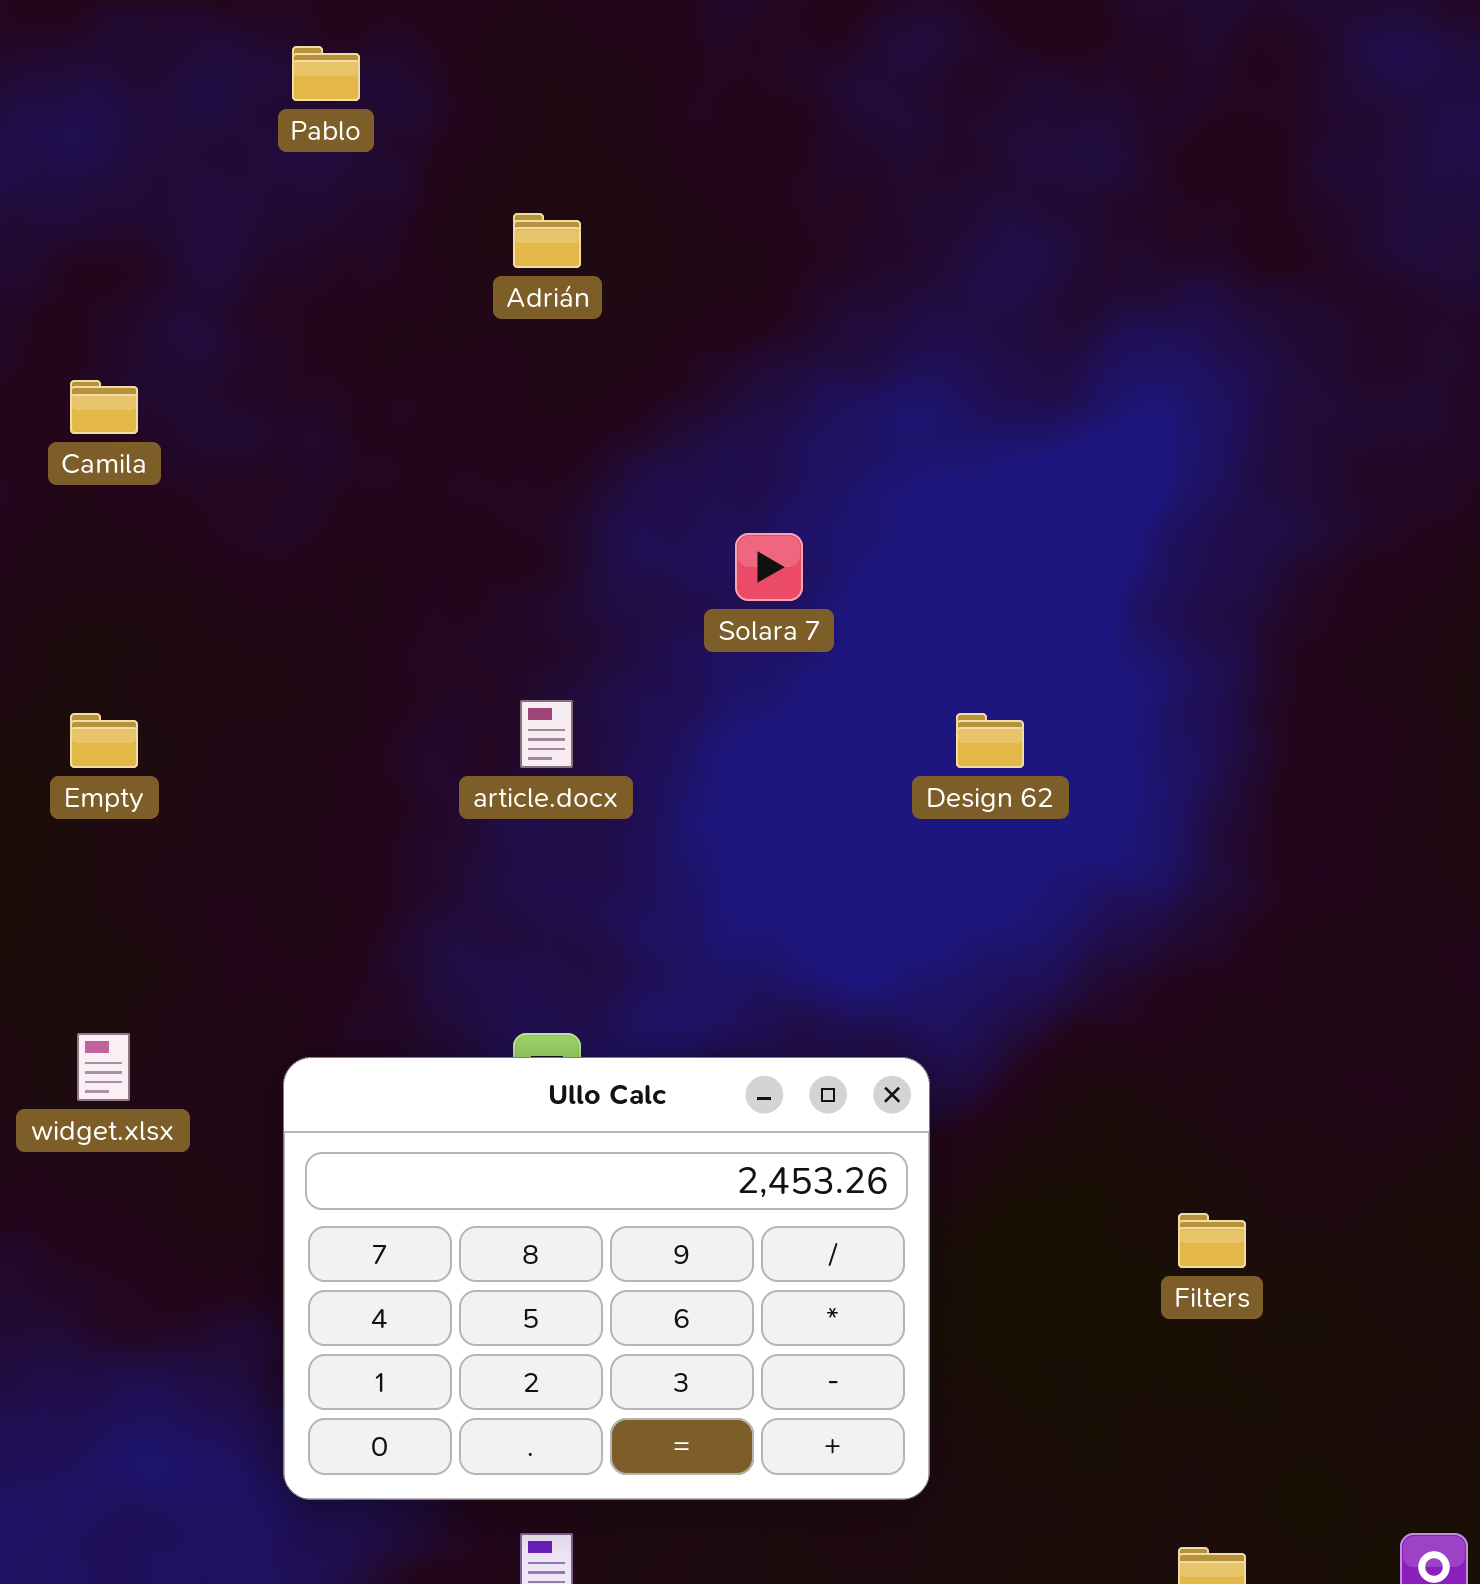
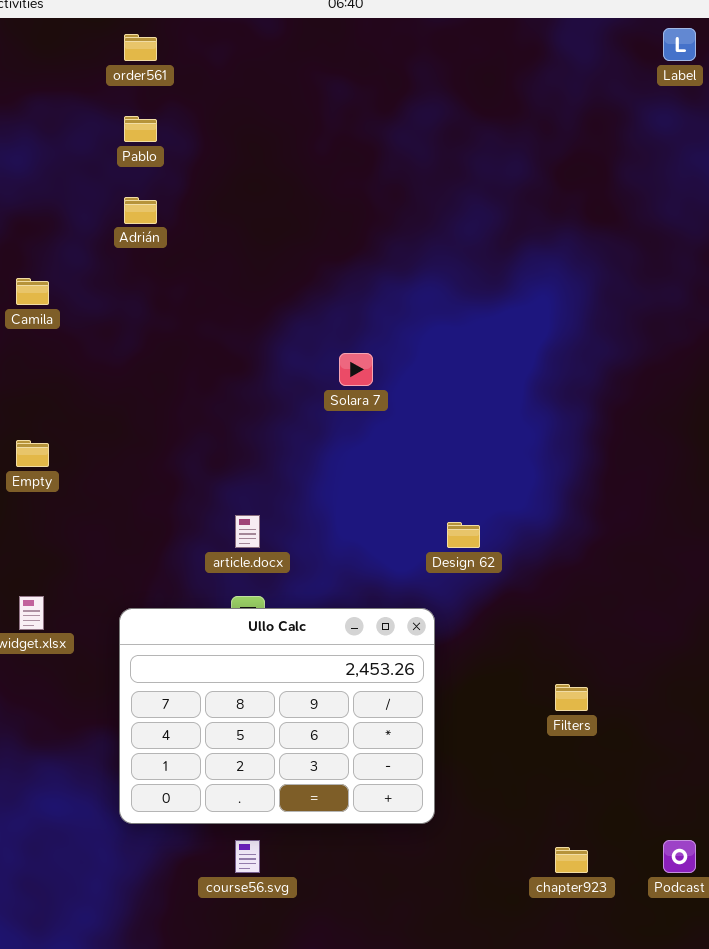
Adrián: [513,213,581,268] -> [124,197,157,224], moved
article.docx: [520,700,573,768] -> [235,515,260,548], moved
Design 62: [956,713,1024,768] -> [447,522,480,548], moved

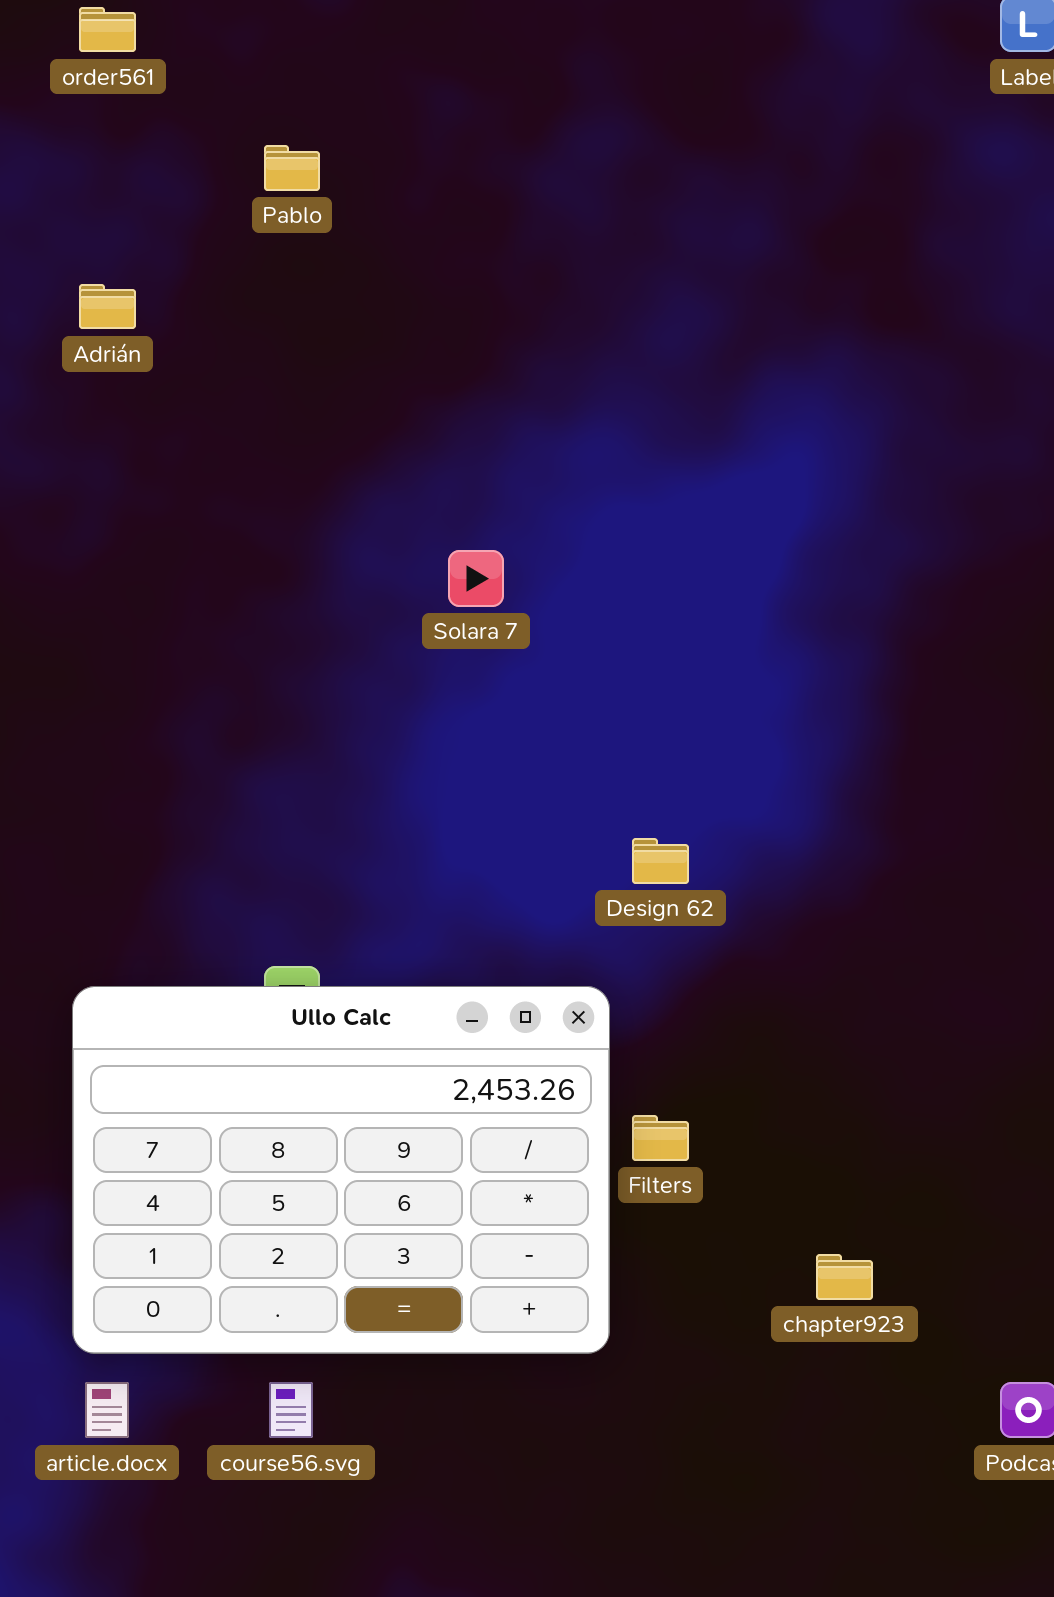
Pablo: [124,116,157,142] -> [264,145,320,191], moved
article.docx: [235,515,260,548] -> [85,1382,129,1438], moved
Filters: [555,684,588,711] -> [632,1115,689,1161], moved
chapter923: [555,847,588,873] -> [816,1254,873,1300], moved

